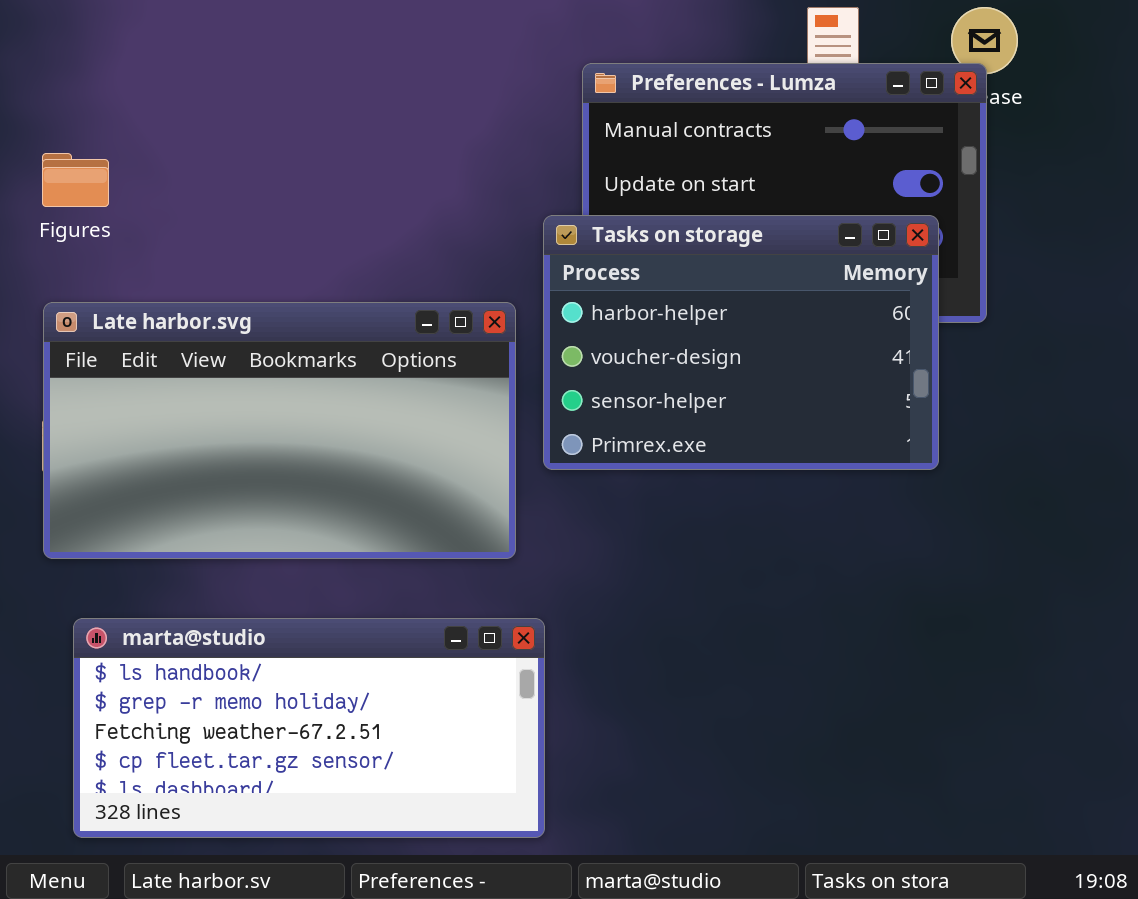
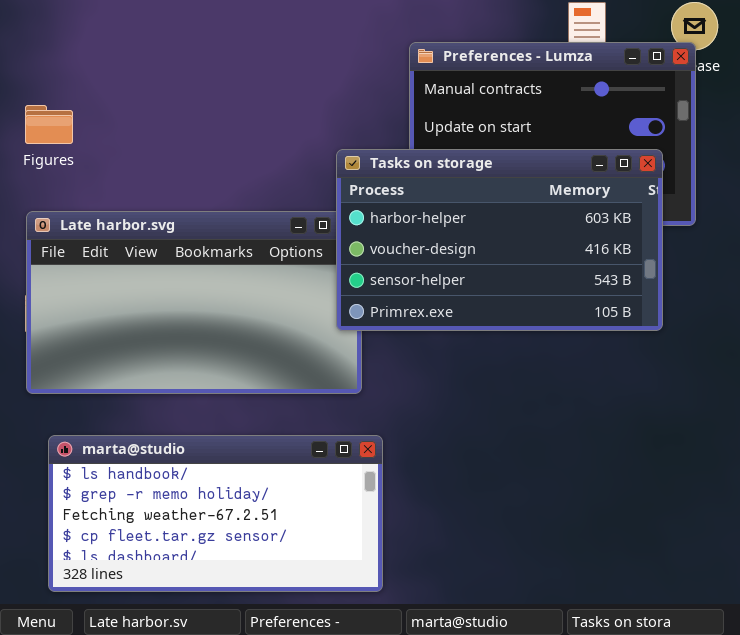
Tasks on storage: [543,215,939,470] -> [336,149,663,331], resized

